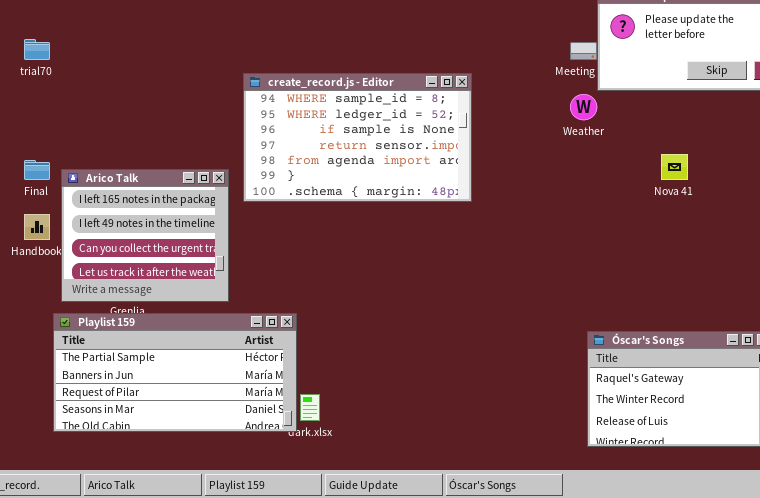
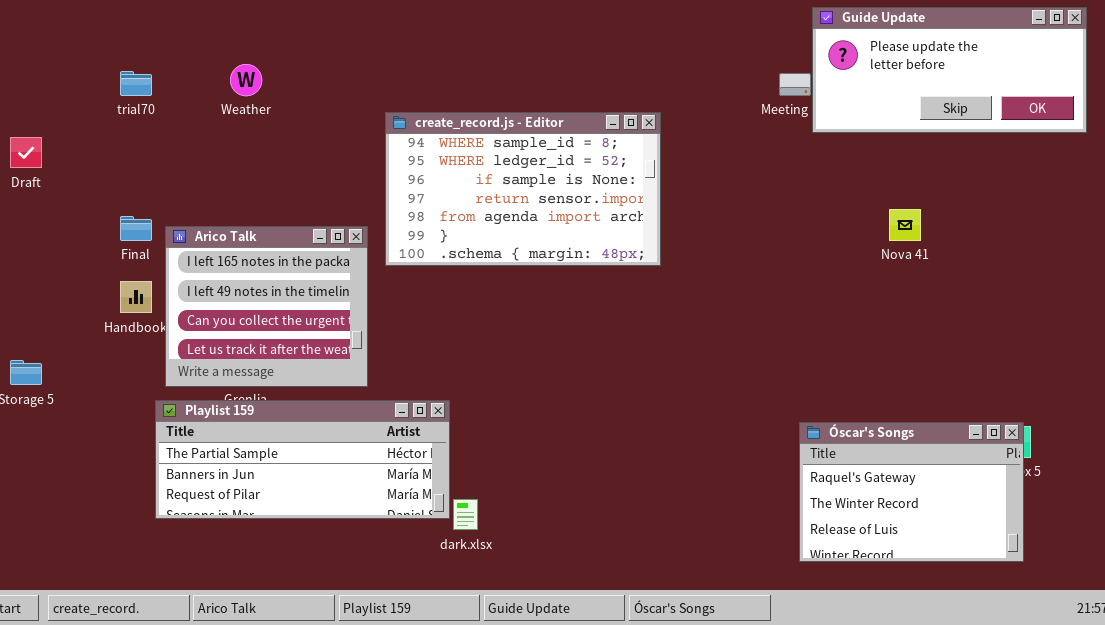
Weather: [570,94,597,120] -> [230,64,262,96], moved
Playlist 159: [53,313,297,432] -> [155,400,450,519], resized

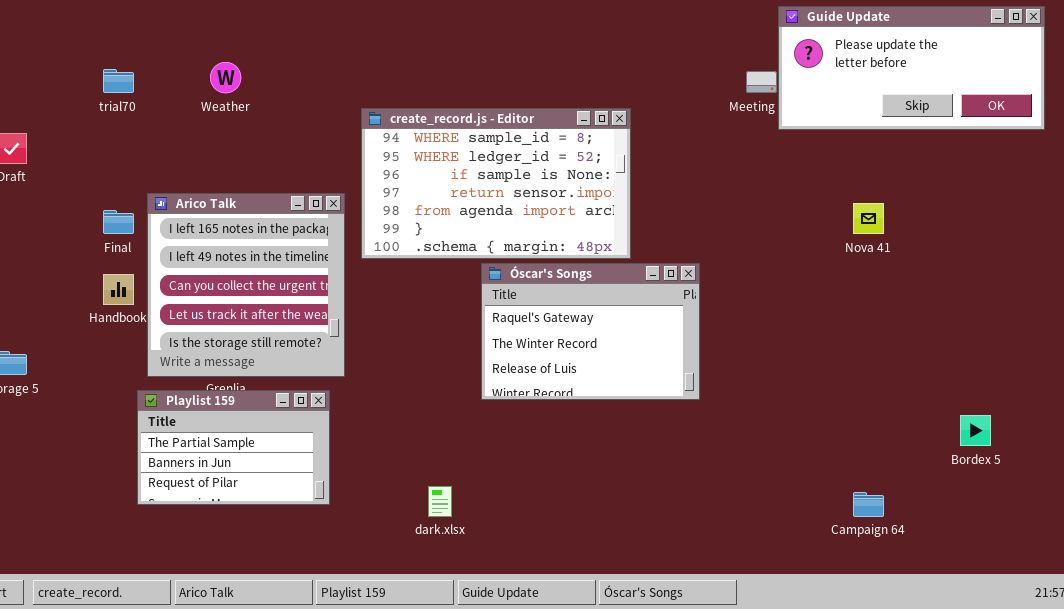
Arico Talk: [165,226,368,387] -> [147,193,345,377], resized
Playlist 159: [155,400,450,519] -> [137,390,330,505], resized
Óscar's Songs: [799,422,1024,562] -> [481,263,700,400], moved

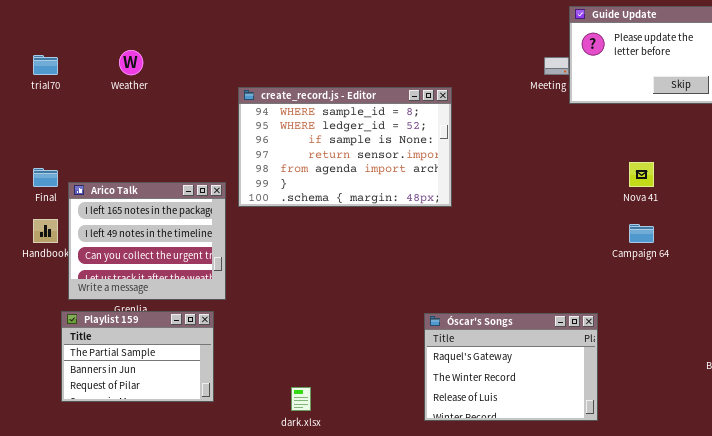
Arico Talk: [147,193,345,377] -> [68,182,226,300], resized
Óscar's Songs: [481,263,700,400] -> [424,313,598,421], moved
Campaign 64: [853,492,884,517] -> [629,224,654,243], moved

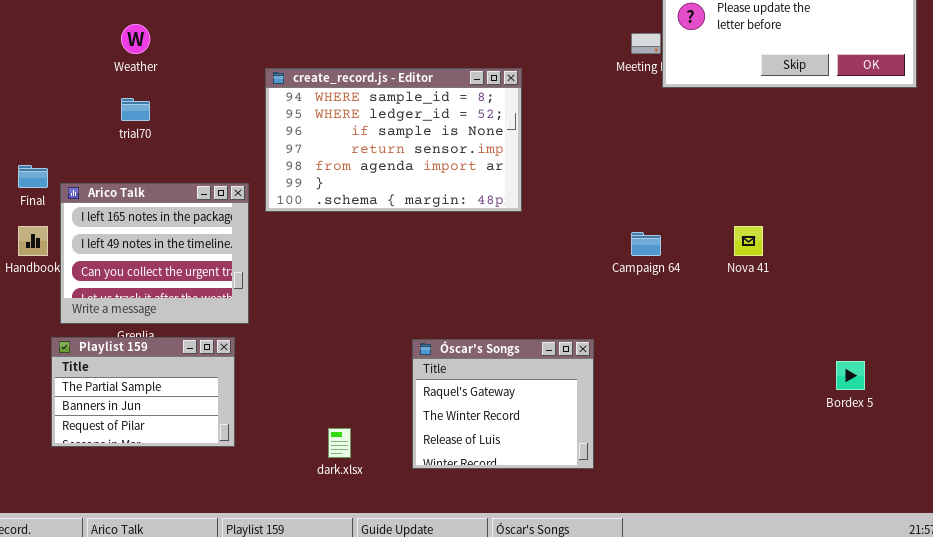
trial70: [33,55,58,75] -> [121,98,150,121], moved
Nova 41: [629,162,654,187] -> [734,226,763,256], moved
Campaign 64: [629,224,654,243] -> [631,232,661,256], moved
Óscar's Songs: [424,313,598,421] -> [412,339,594,469], moved, resized

